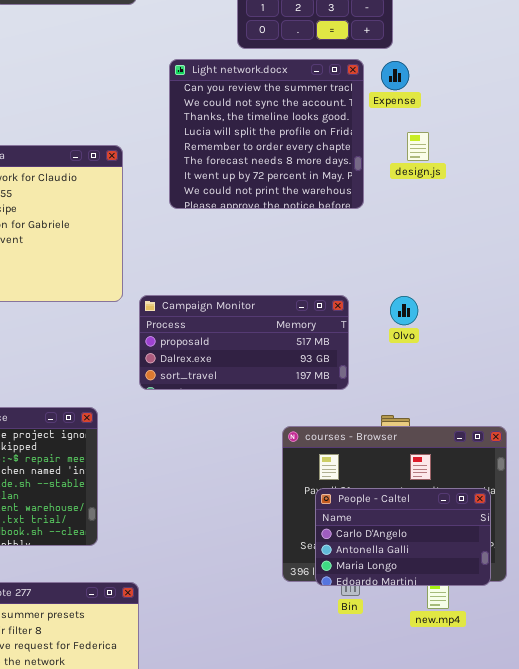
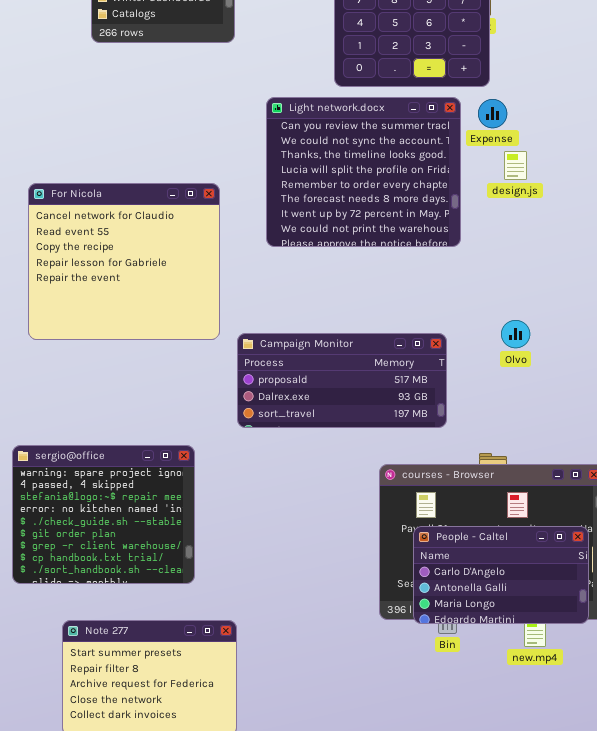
design.js: [407,132,429,161] -> [504,151,527,180], moved
Olvo: [390,296,418,325] -> [501,320,530,348], moved

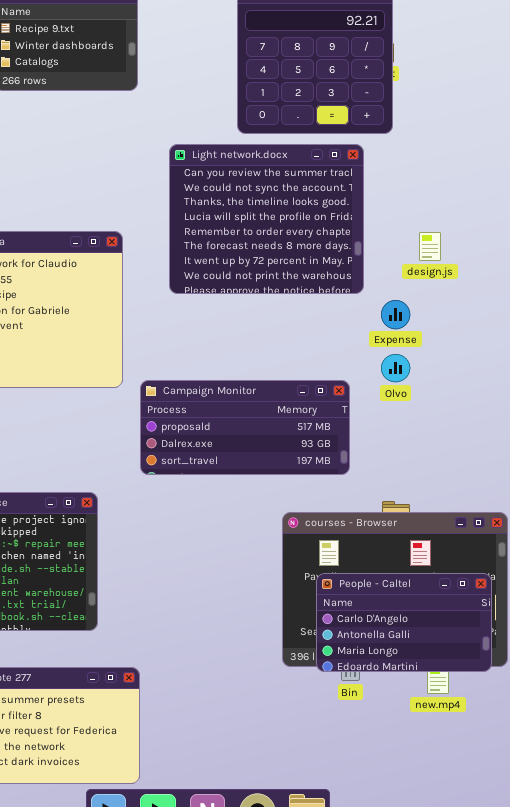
Expense: [478,99,507,128] -> [381,300,410,329], moved
design.js: [504,151,527,180] -> [419,232,441,261], moved
Olvo: [501,320,530,348] -> [381,354,410,382], moved

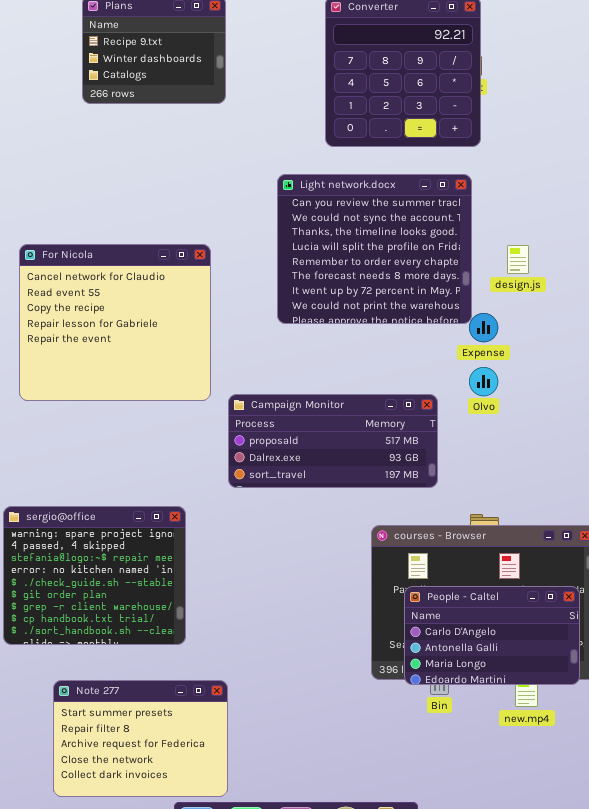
Light network.docx: [169,144,364,294] -> [277,174,472,324], moved

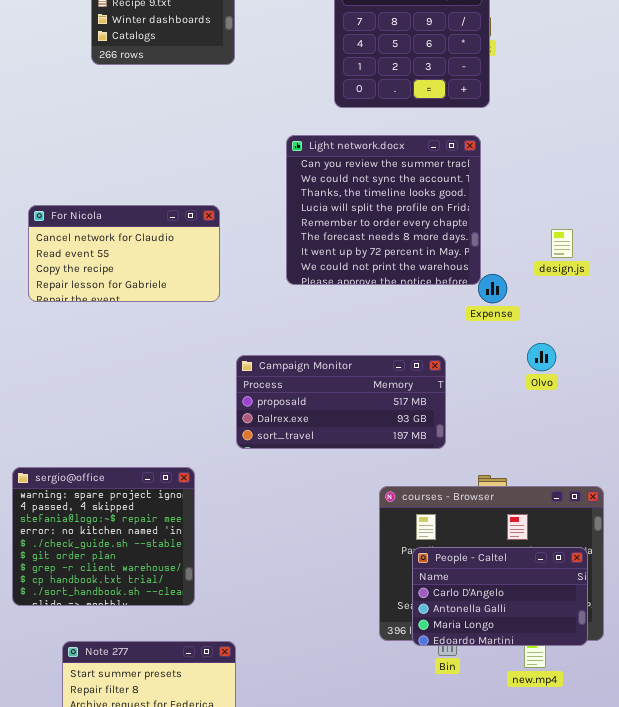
For Nicola: [19,244,211,401] -> [28,205,220,302], resized
design.js: [507,245,529,274] -> [551,229,573,258], moved
Olvo: [469,367,498,396] -> [527,343,556,371], moved

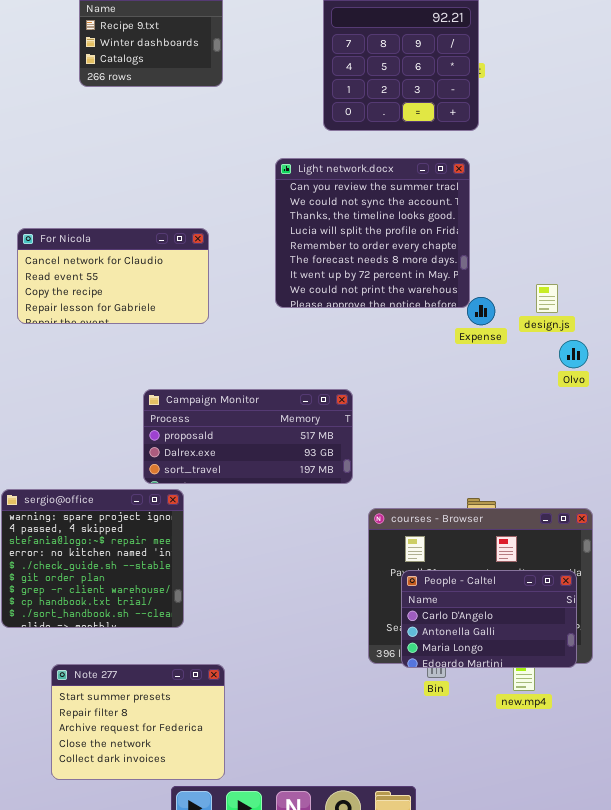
design.js: [551,229,573,258] -> [536,284,558,313], moved
Olvo: [527,343,556,371] -> [559,340,588,368], moved
Campaign Monitor: [236,355,446,449] -> [143,389,353,484], moved

